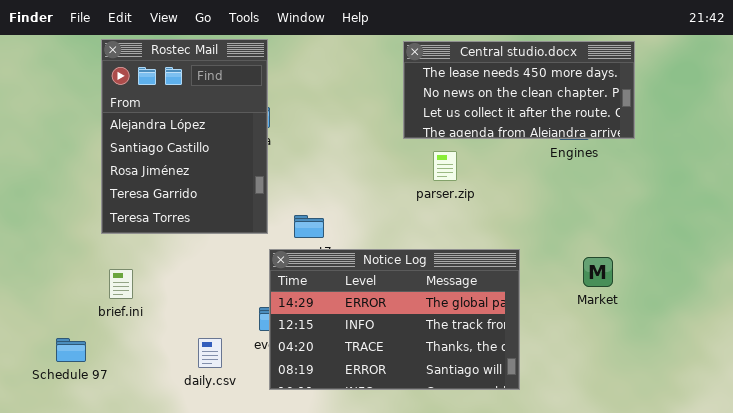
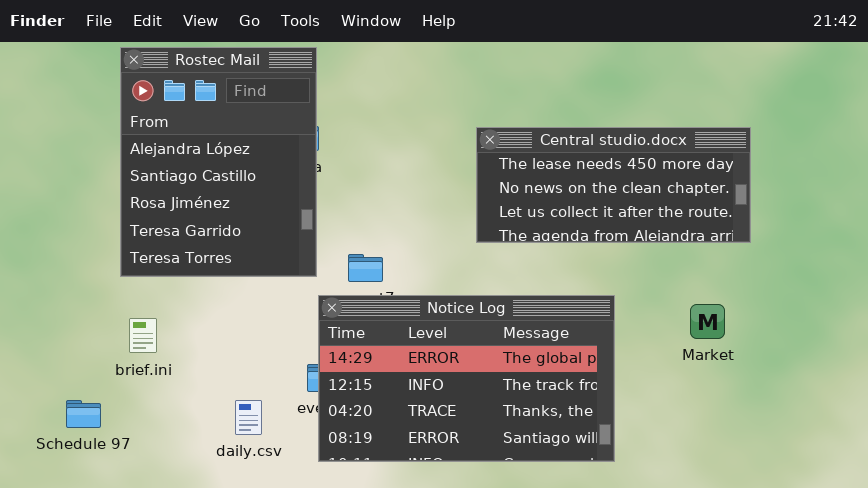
Central studio.docx: [403,41,635,139] -> [476,127,751,243], moved

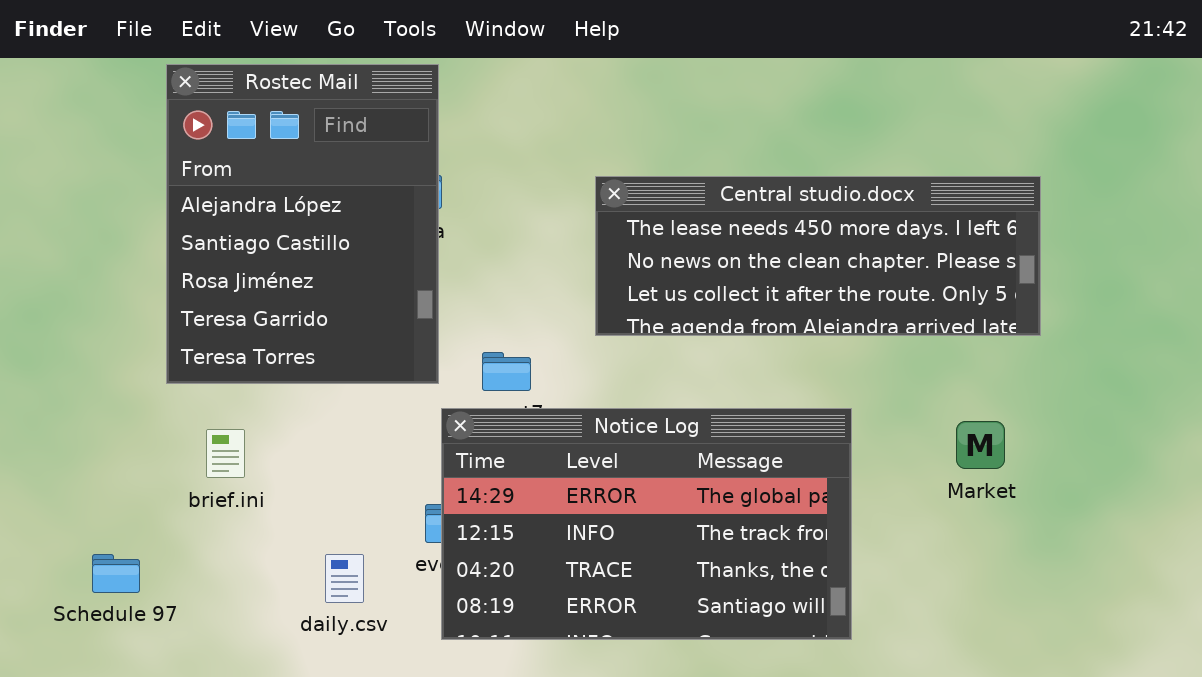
Central studio.docx: [476,127,751,243] -> [595,176,1041,336], resized
brief.ini: [129,318,157,353] -> [206,429,245,478], moved

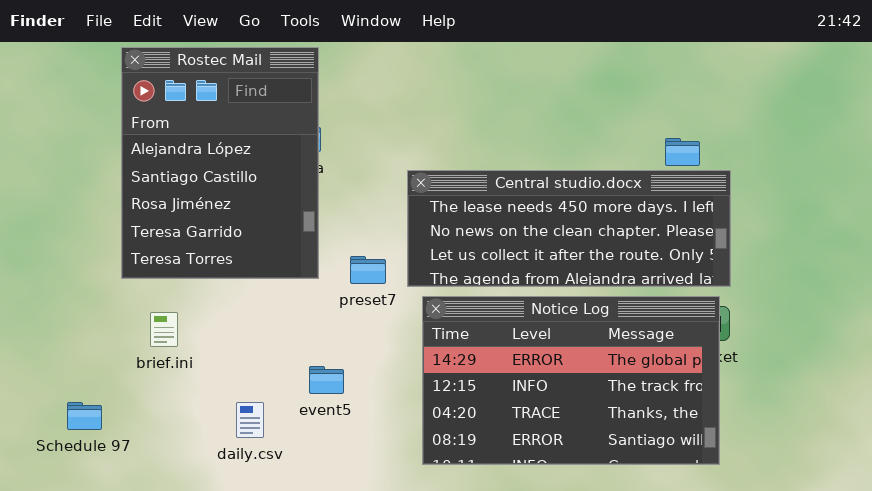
Central studio.docx: [595,176,1041,336] -> [407,170,731,287], moved
Notice Log: [441,408,852,640] -> [422,296,720,465], moved

